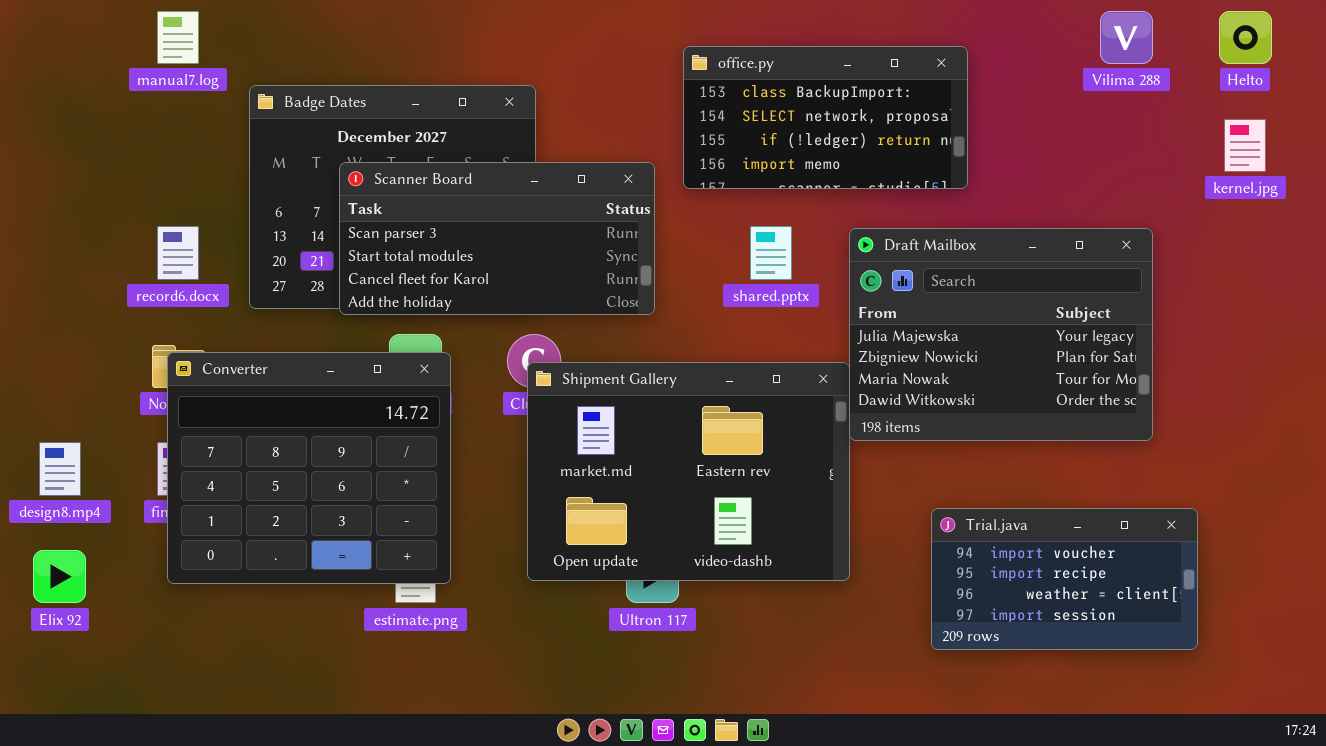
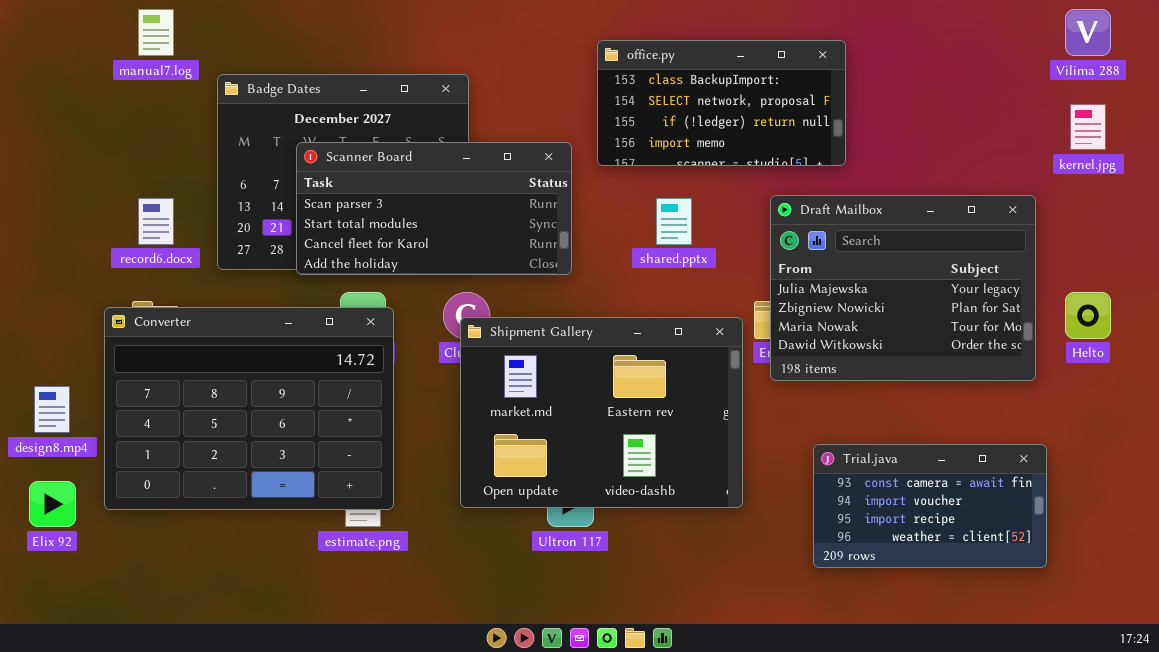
Vilima 288: [1100,11,1153,64] -> [1065,9,1111,56], moved
Helto: [1219,11,1272,64] -> [1065,292,1111,339], moved
Draft Mailbox: [849,228,1153,441] -> [770,195,1036,381], moved
Converter: [167,352,451,584] -> [104,307,394,510], resized
Trial.java: [931,508,1198,650] -> [813,444,1047,568], scrolled up 1 row

